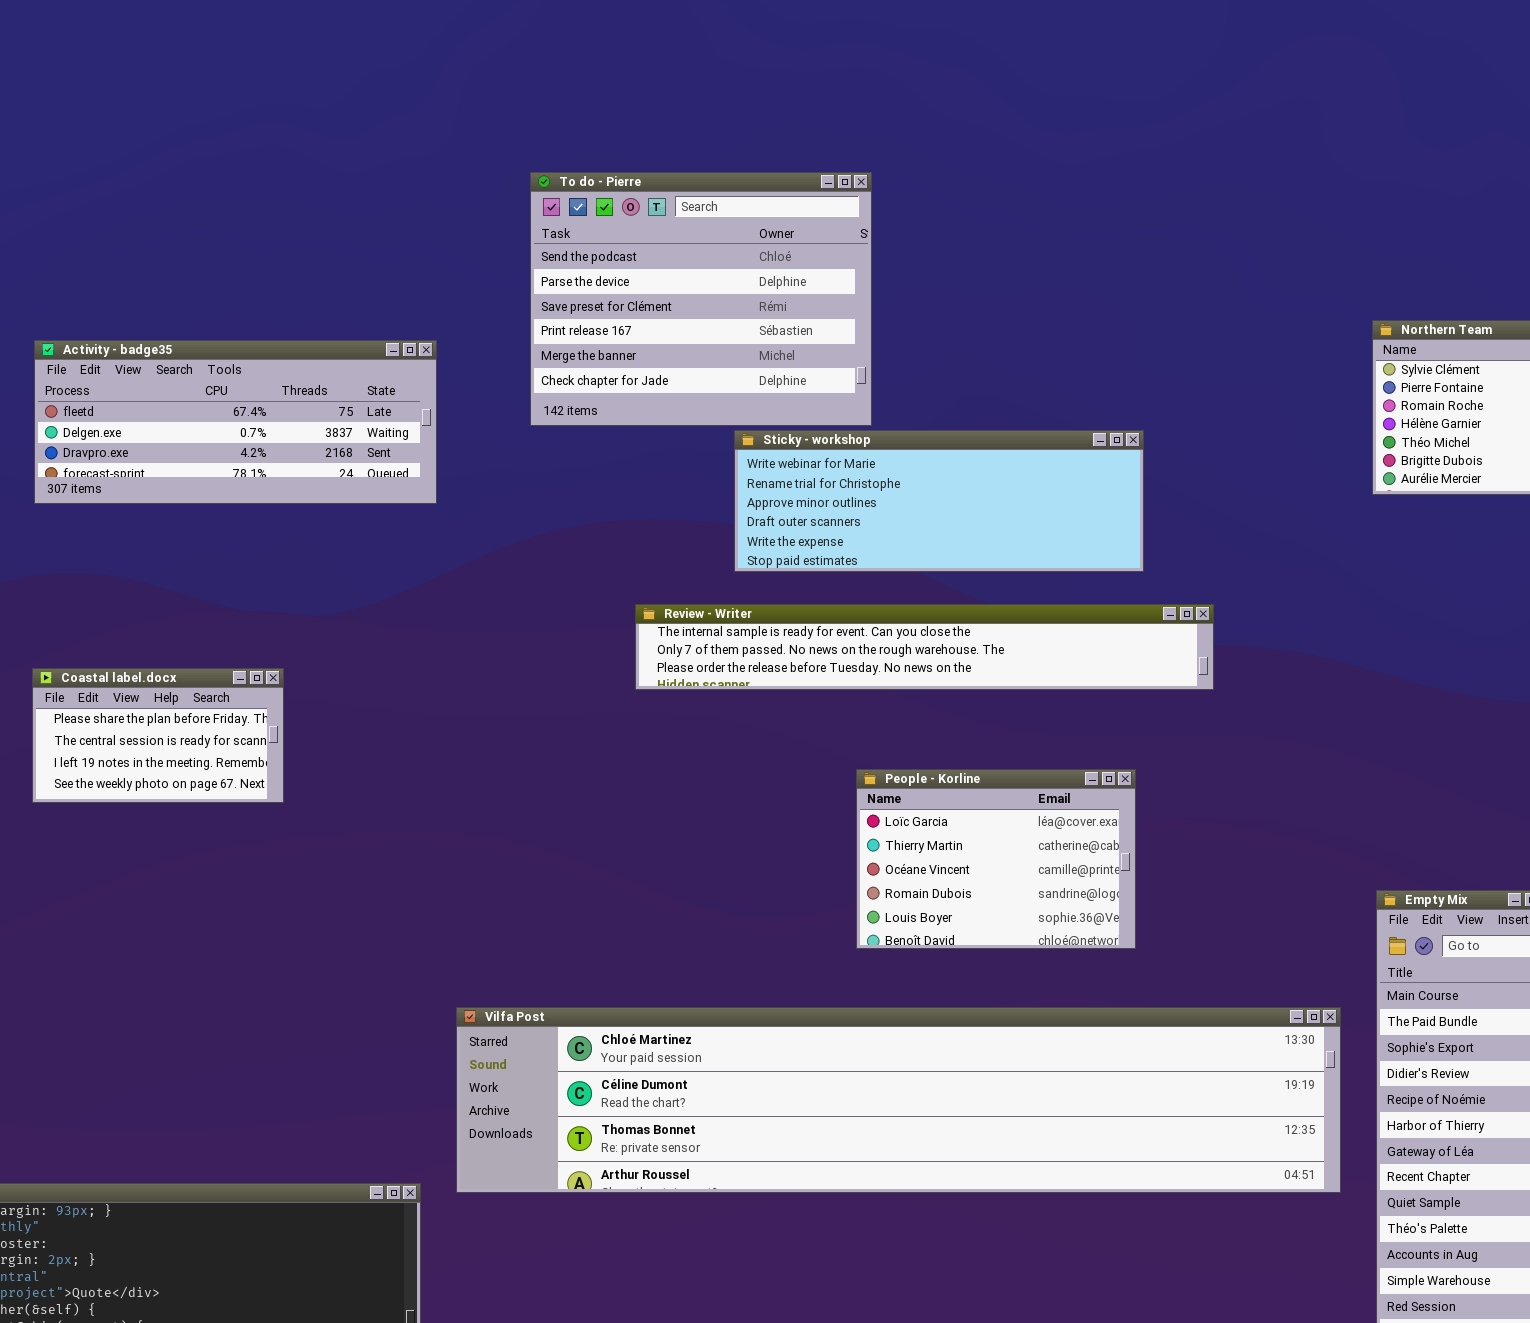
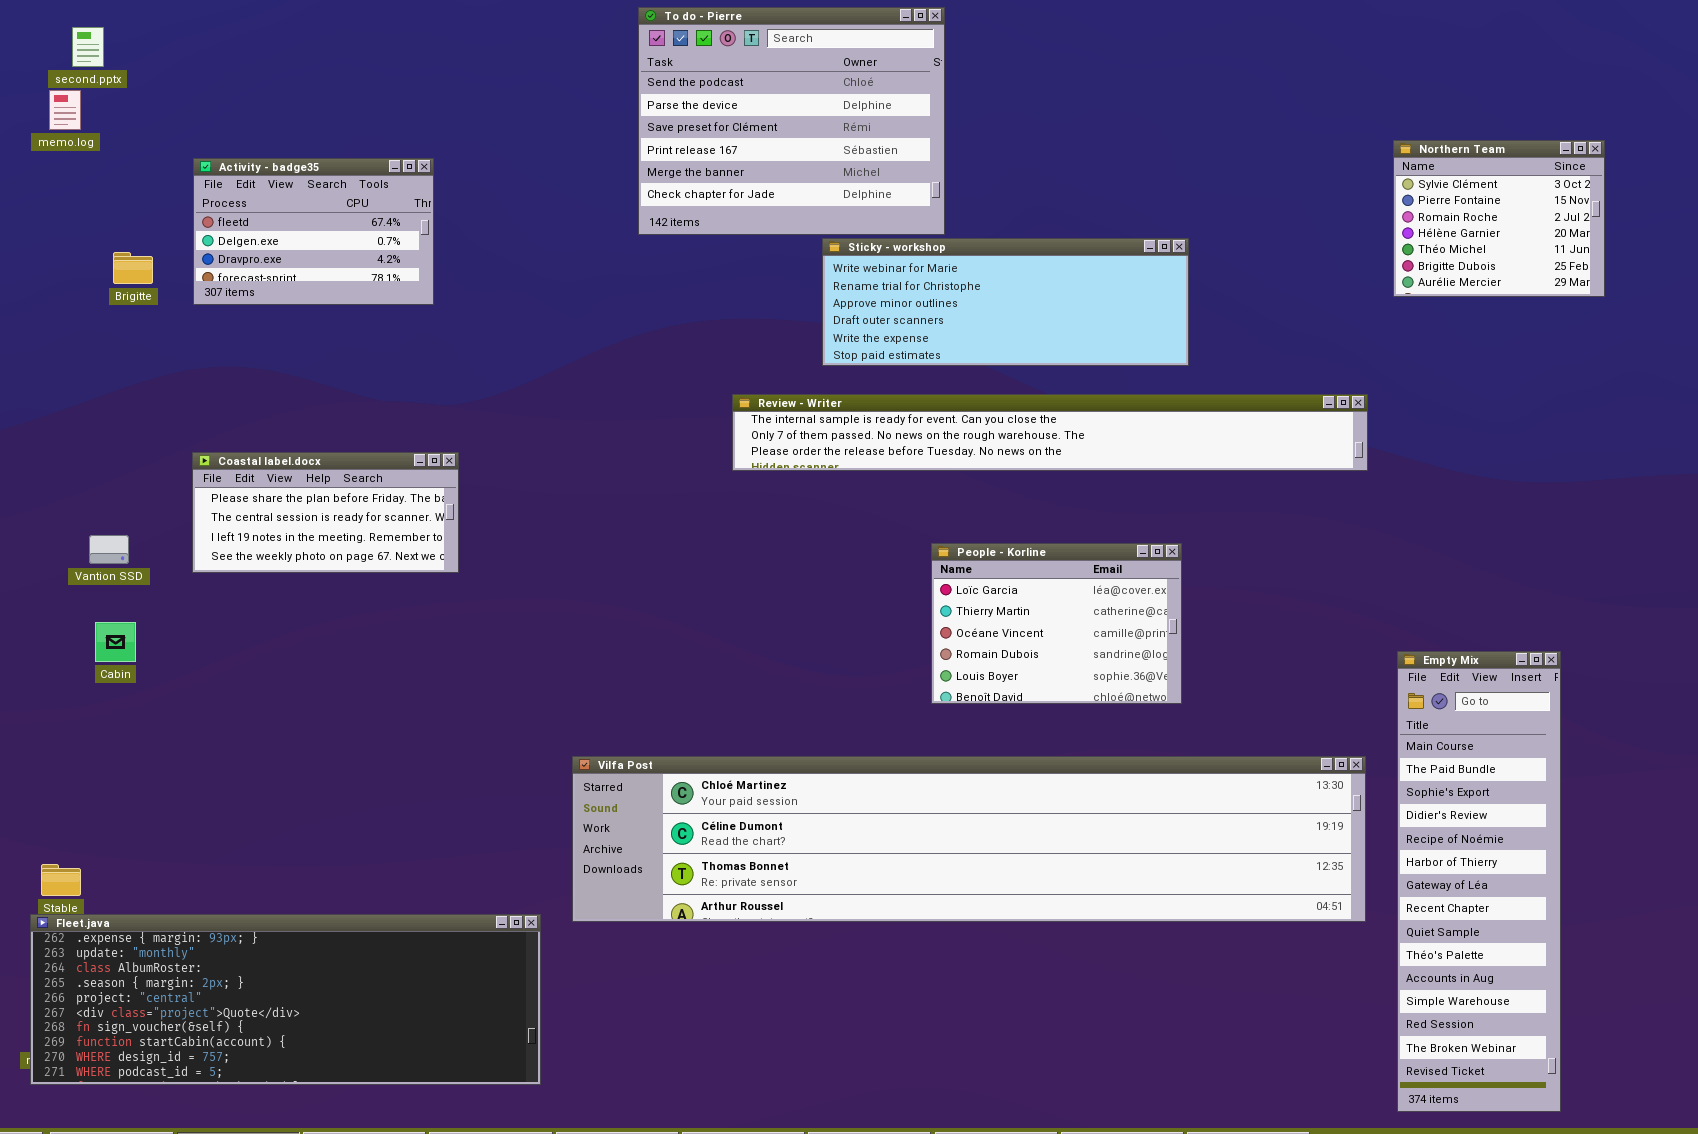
Activity - badge35: [34,340,437,504] -> [193,158,434,305], resized
Review - Writer: [635,604,1214,690] -> [732,394,1368,471], resized
Coastal label.docx: [32,668,284,803] -> [192,452,459,573], resized

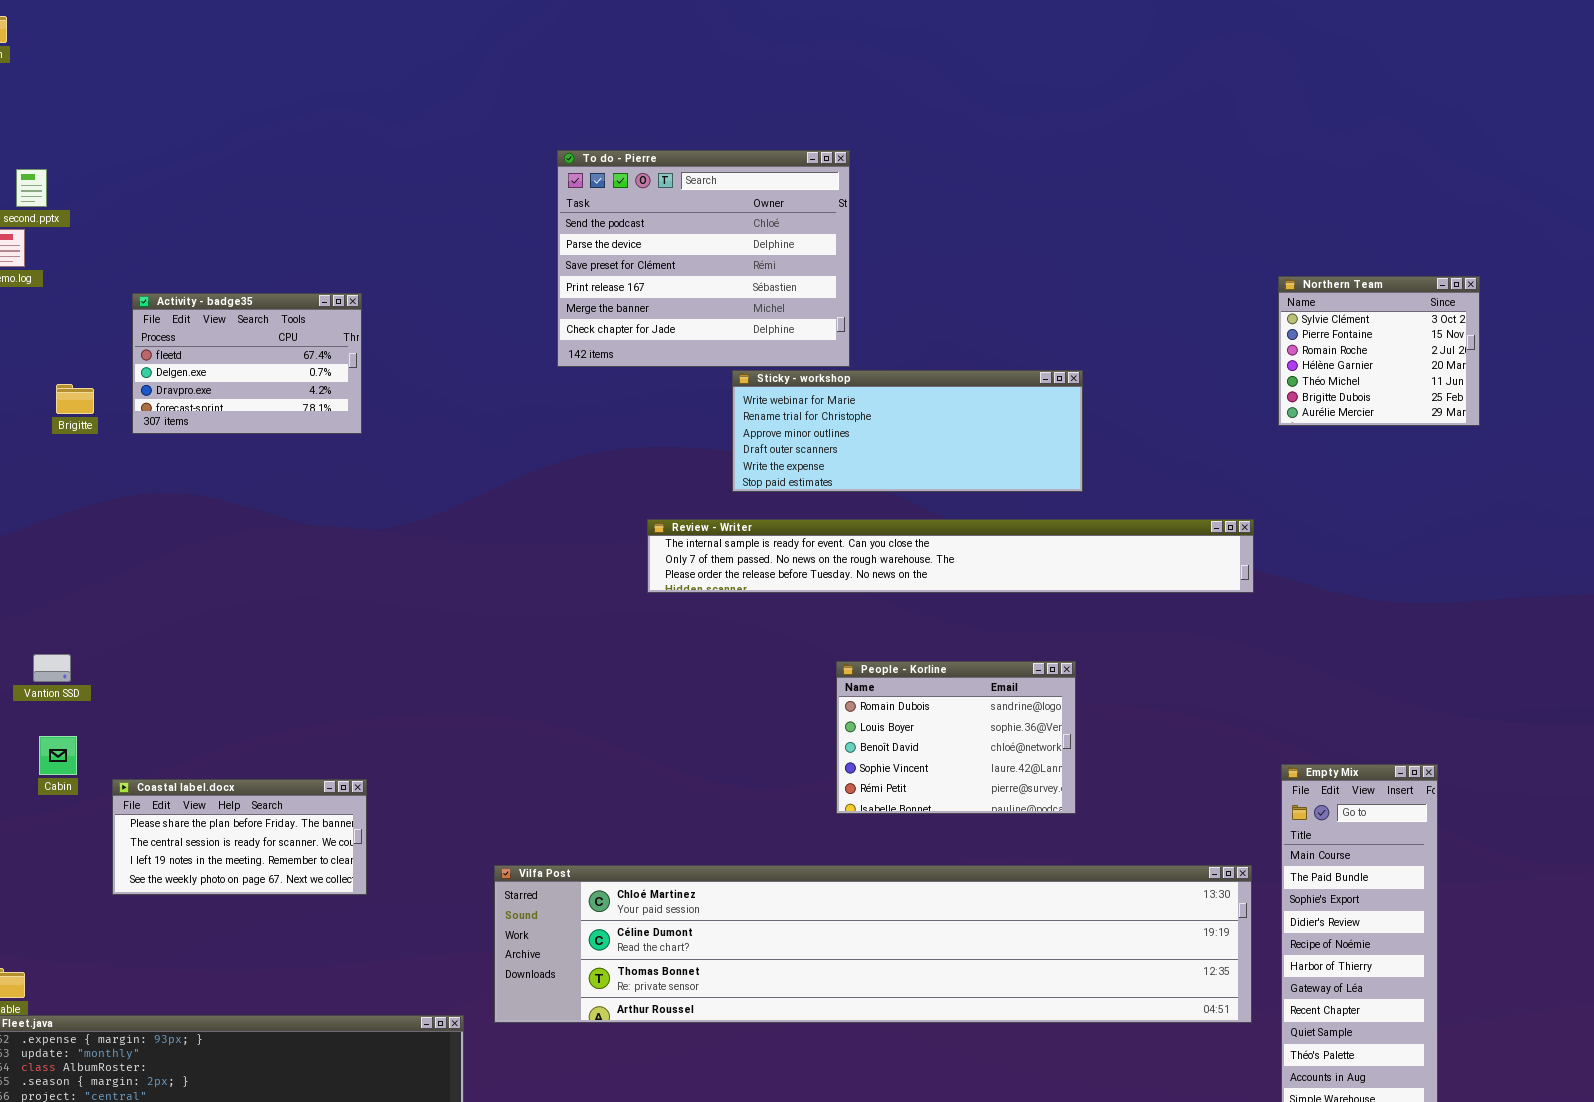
Coastal label.docx: [192,452,459,573] -> [112,779,367,895], moved
People - Korline: [931,543,1182,704] -> [836,661,1076,814], scrolled down 3 rows

